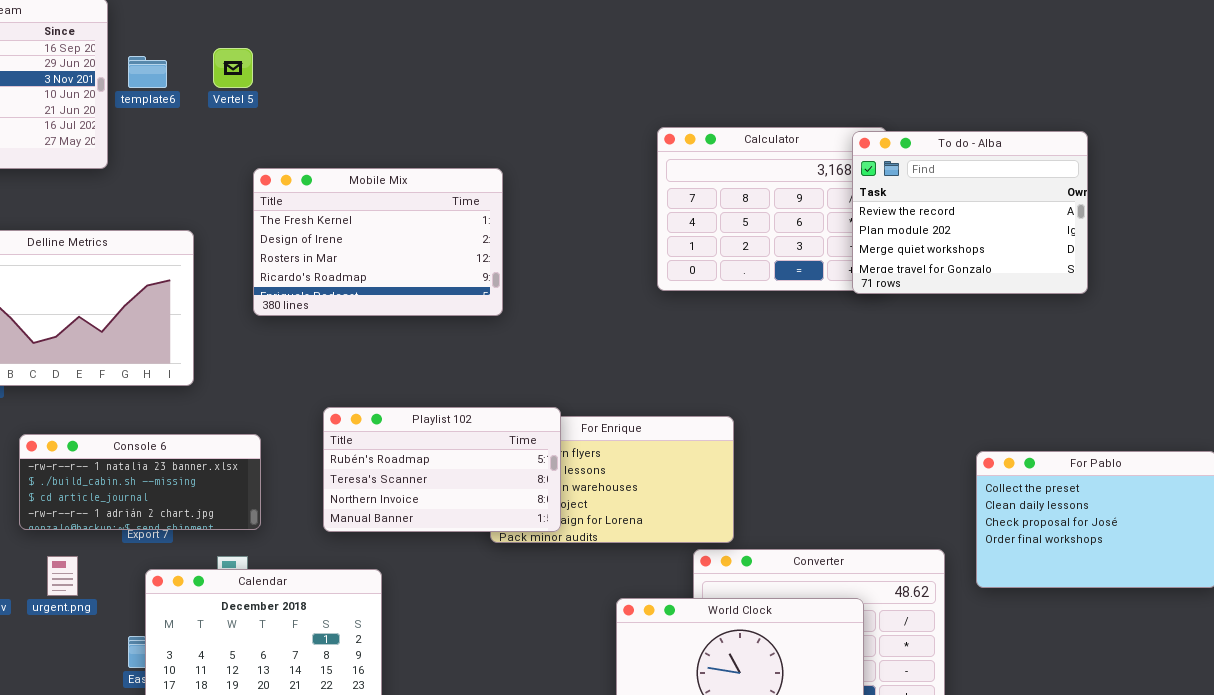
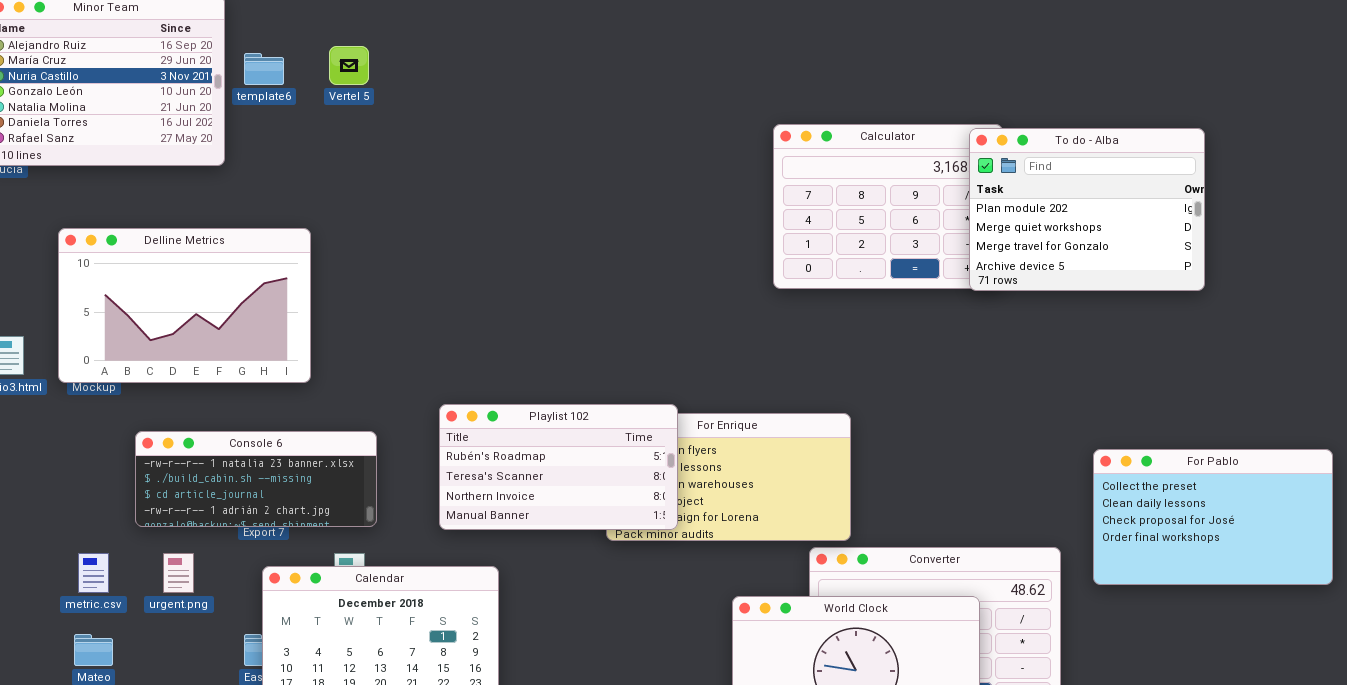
To do - Alba: [852,131,1088,294] -> [969,128,1205,291], scrolled down 1 row
Mobile Mix: [253,168,503,316] -> none, closed

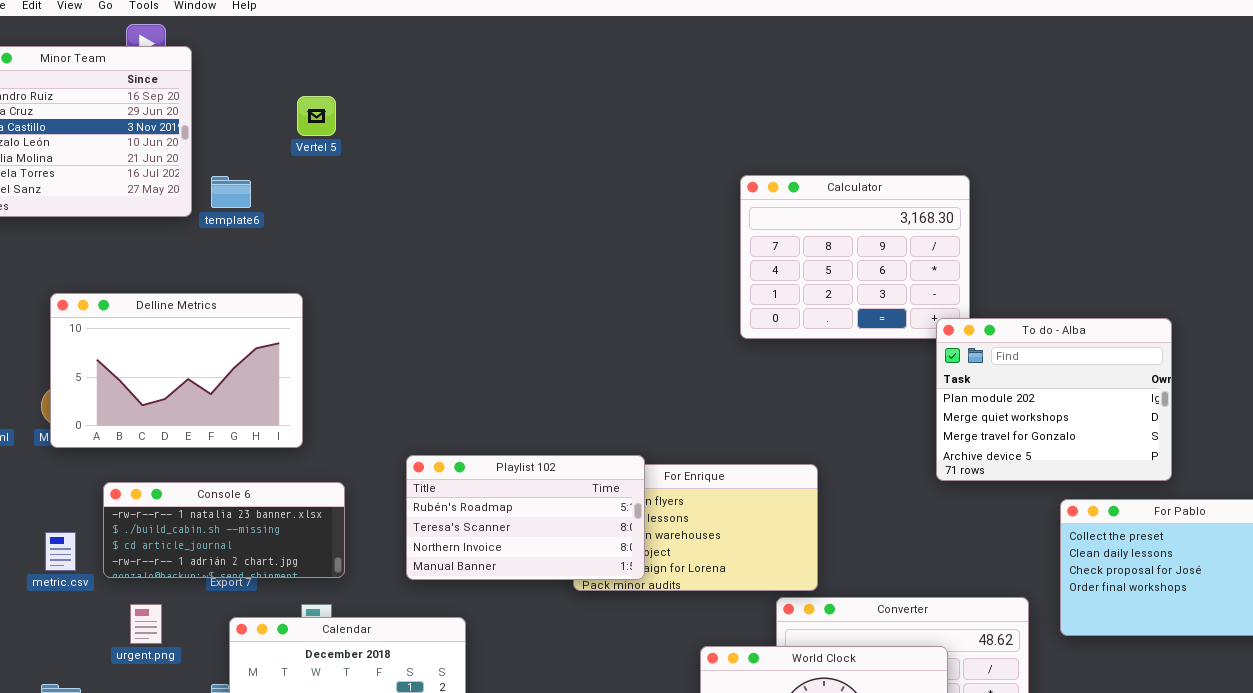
template6: [244,53,284,85] -> [211,176,251,208], moved
To do - Alba: [969,128,1205,291] -> [936,318,1172,481], moved
Delline Metrics: [58,228,311,383] -> [50,293,303,448], moved
metric.csv: [78,553,109,593] -> [45,532,76,571], moved

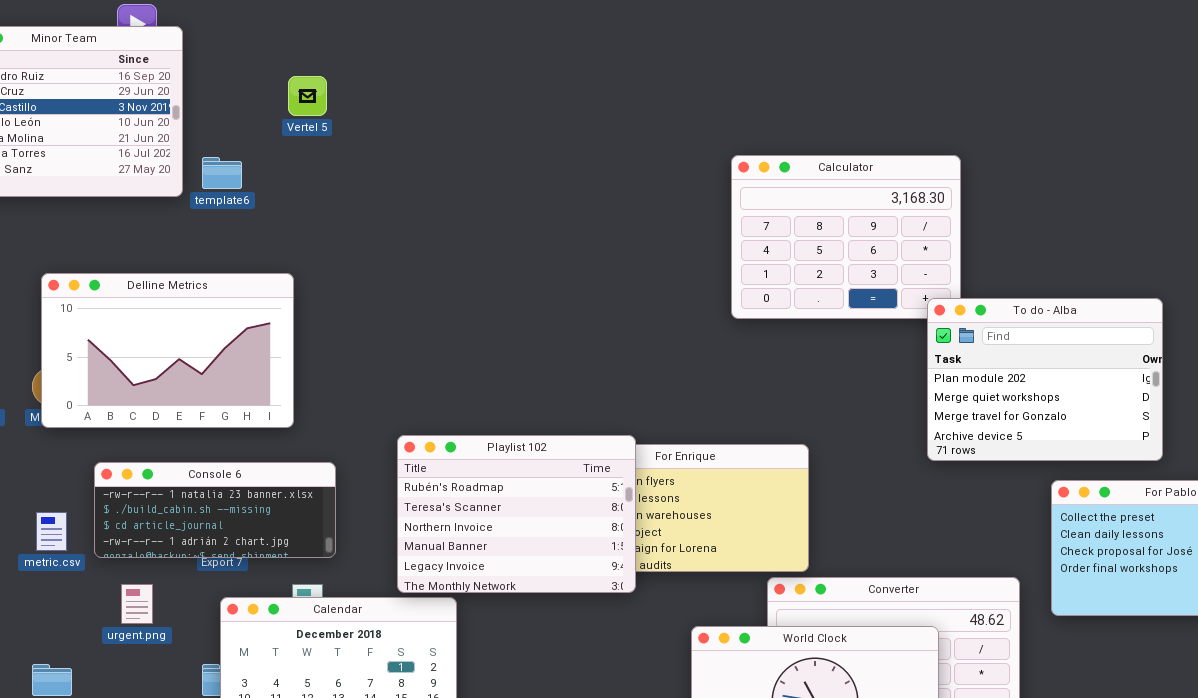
Playlist 102: [406,455,645,580] -> [397,435,636,593], resized

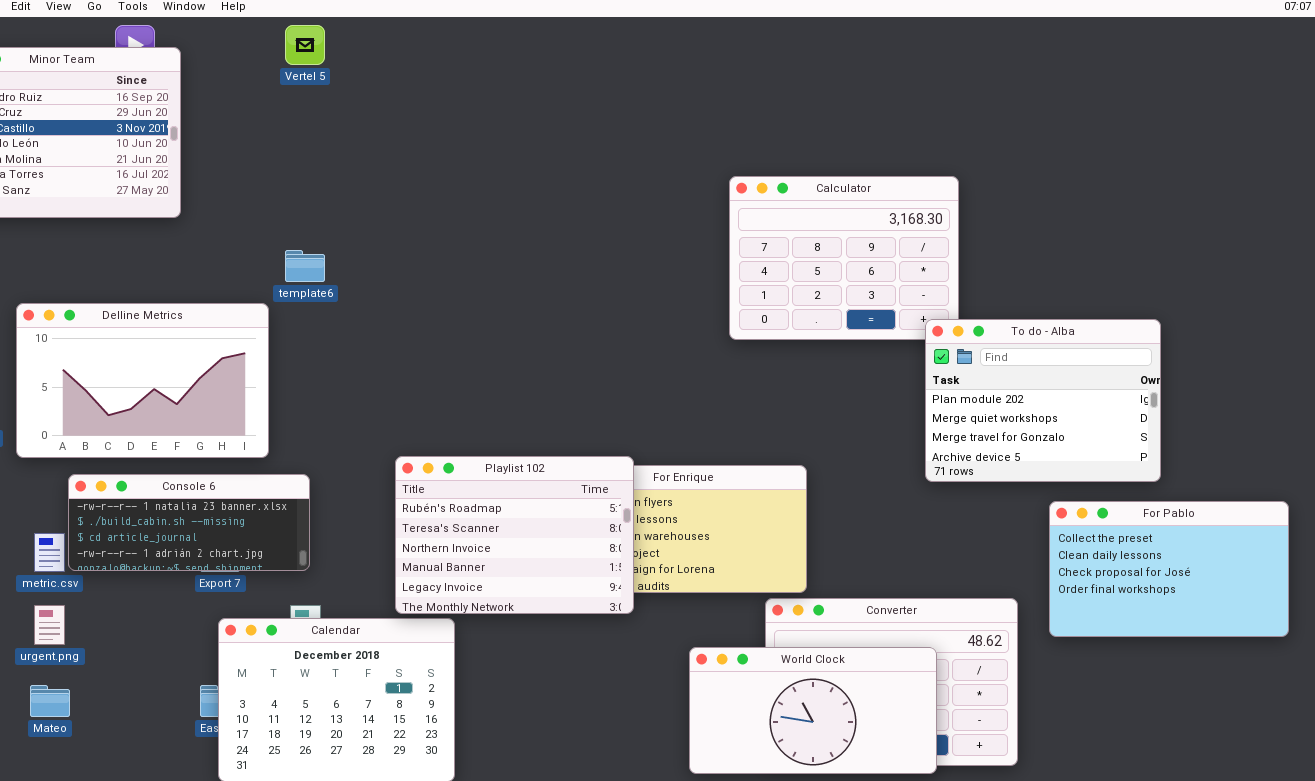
Vertel 5: [288,76,327,116] -> [285,25,325,65], moved
template6: [202,157,242,189] -> [285,250,325,282], moved
Delline Metrics: [41,273,294,428] -> [16,303,269,458], moved
Console 6: [94,462,336,558] -> [68,474,310,571], moved
urgent.png: [121,584,153,624] -> [34,605,65,645], moved

